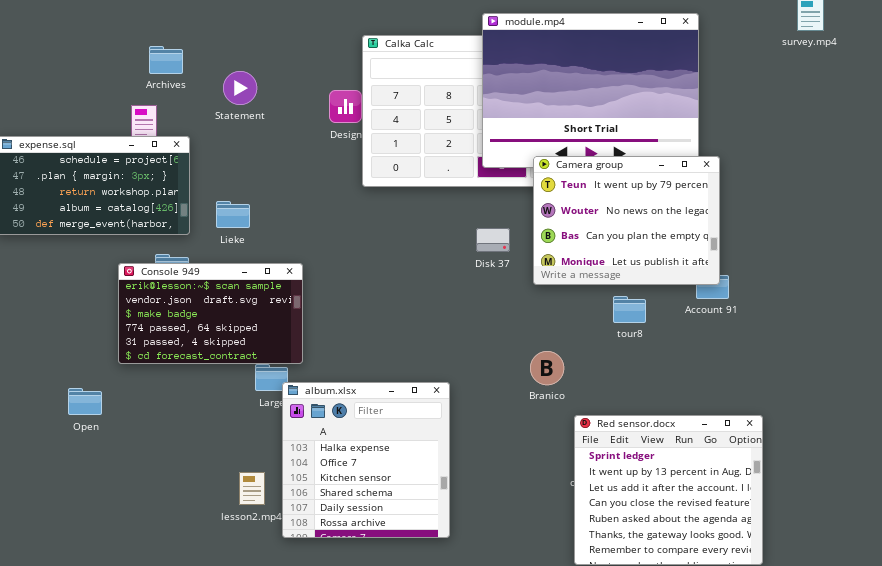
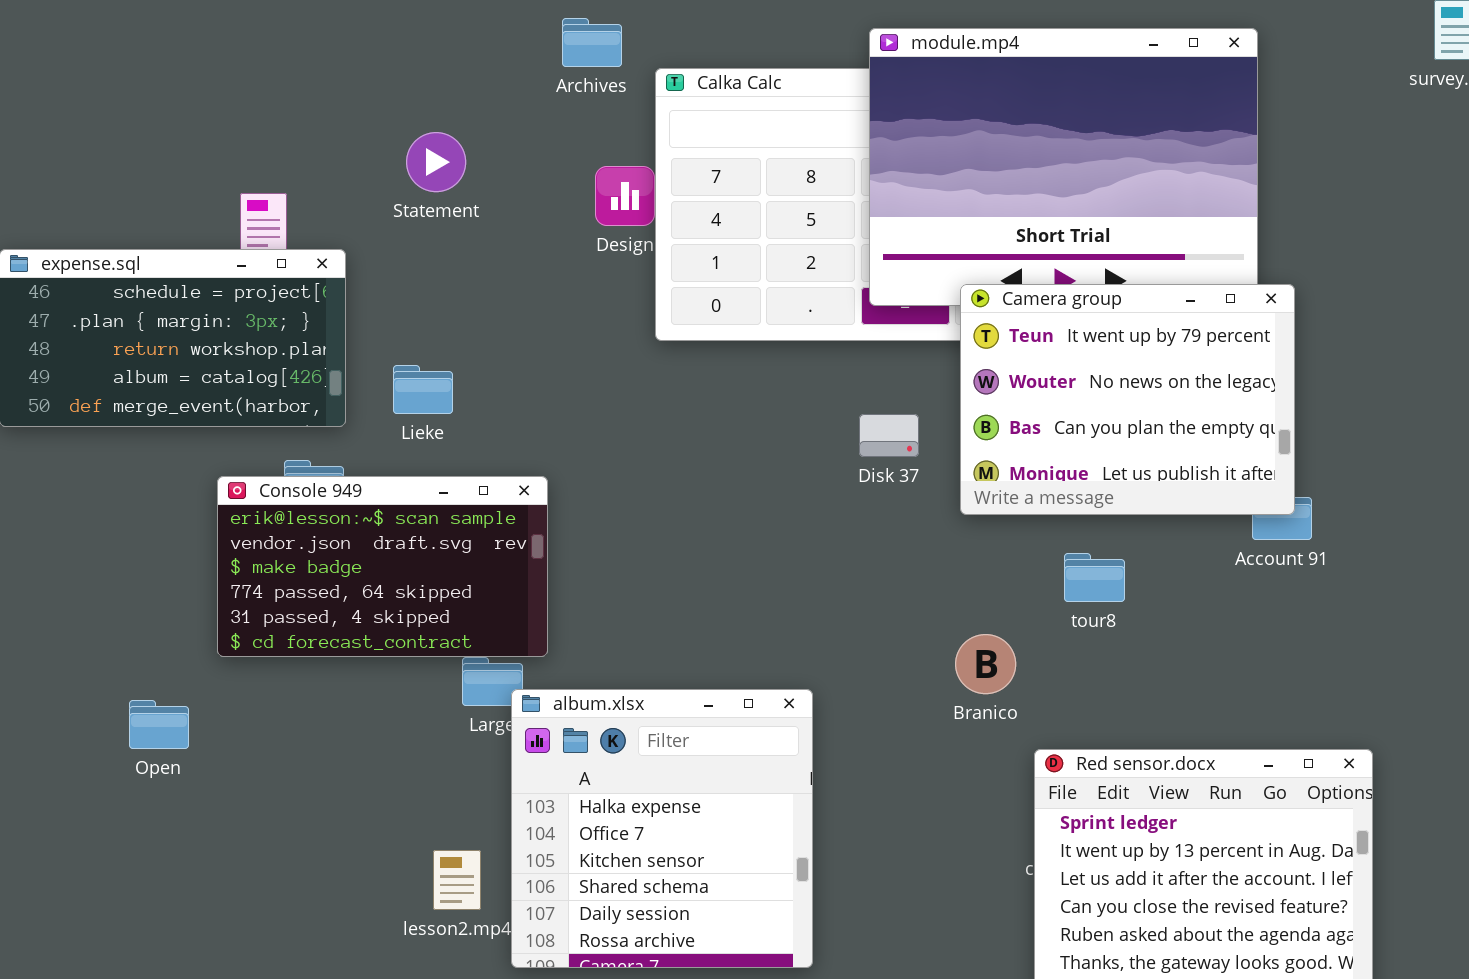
Archives: [149,46,183,74] -> [562,18,622,67], moved
tour8: [613,296,646,323] -> [1064,553,1125,602], moved

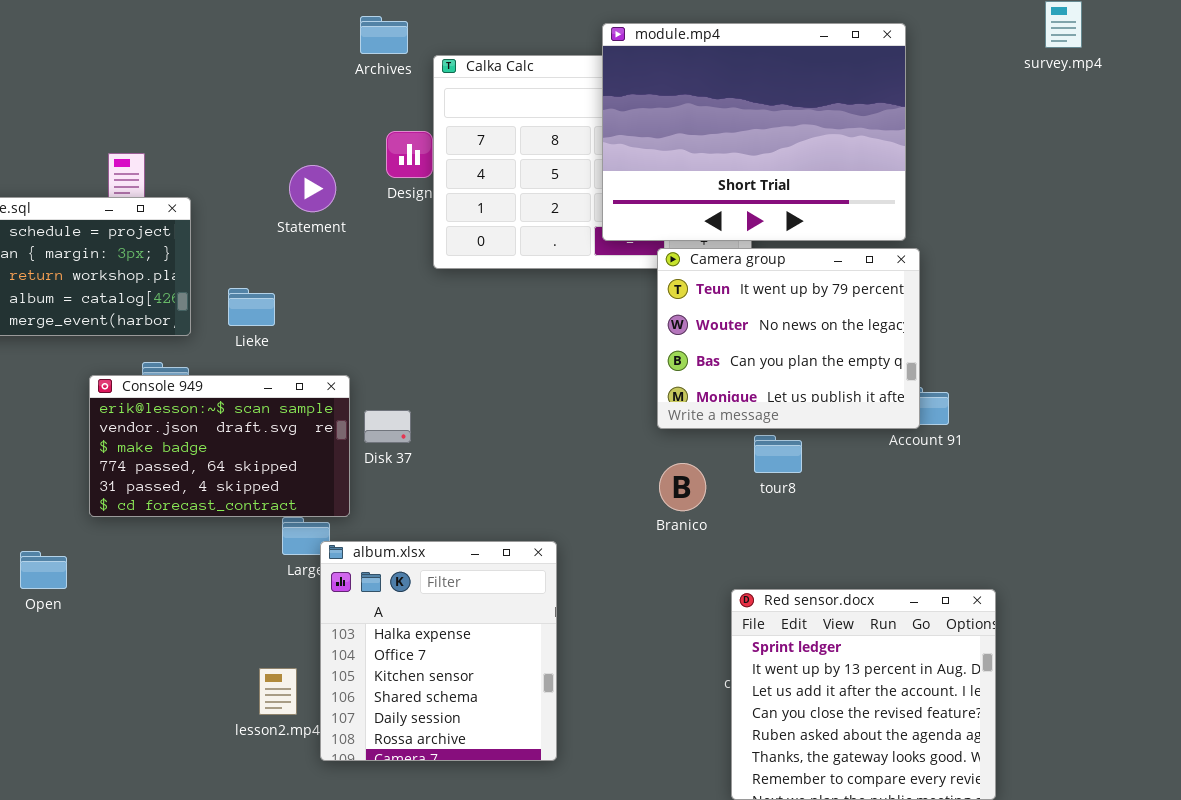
Statement: [406,132,466,192] -> [289,165,336,212], moved
Camera group: [960,284,1295,515] -> [657,248,920,429], moved
Disk 37: [859,414,919,457] -> [364,410,411,443], moved
Branico: [955,634,1016,694] -> [659,463,706,511], moved

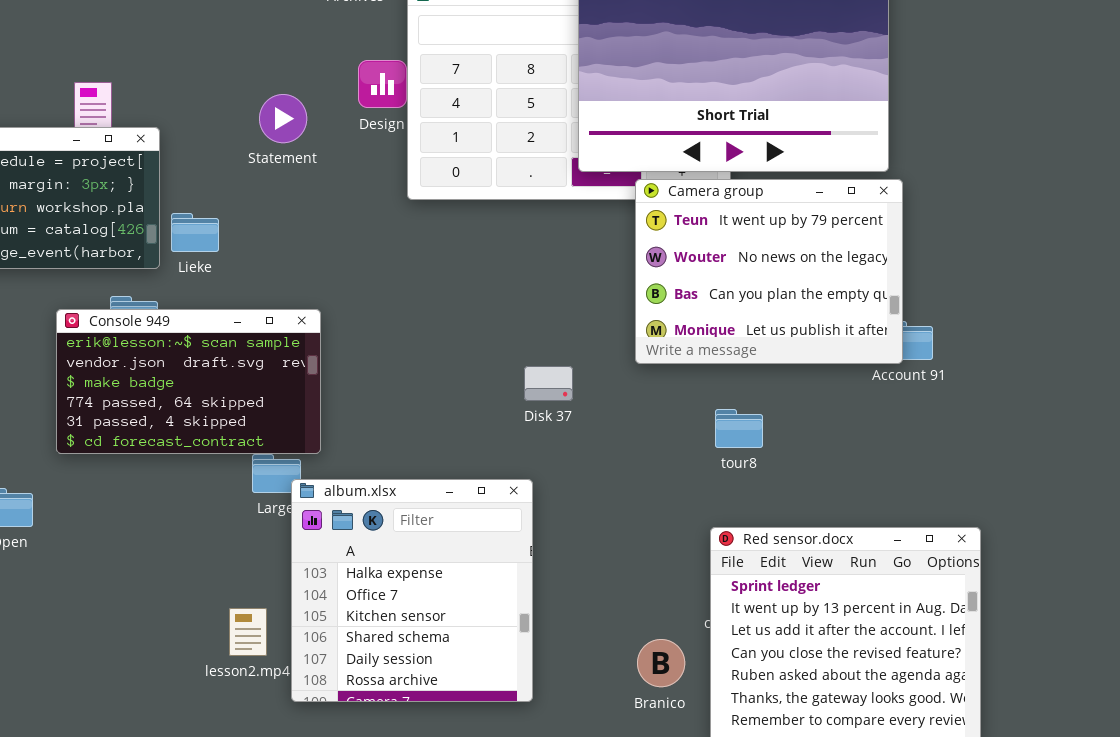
Lieke: [228,288,275,326] -> [171,213,219,252], moved
Disk 37: [364,410,411,443] -> [524,366,573,401], moved
tour8: [754,435,802,473] -> [715,409,763,448], moved
Branico: [659,463,706,511] -> [637,639,685,687], moved

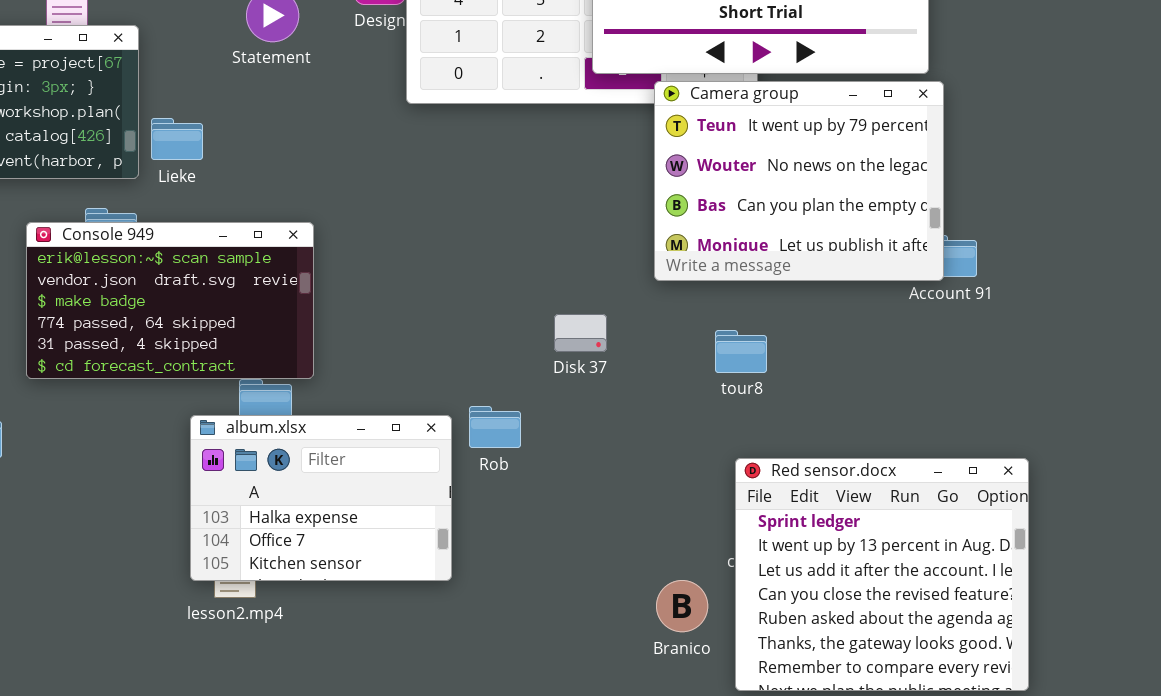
Disk 37: [524,366,573,401] -> [554,314,607,352], moved
tour8: [715,409,763,448] -> [715,330,767,373], moved
album.xlsx: [291,479,533,702] -> [190,415,452,581], moved, resized

